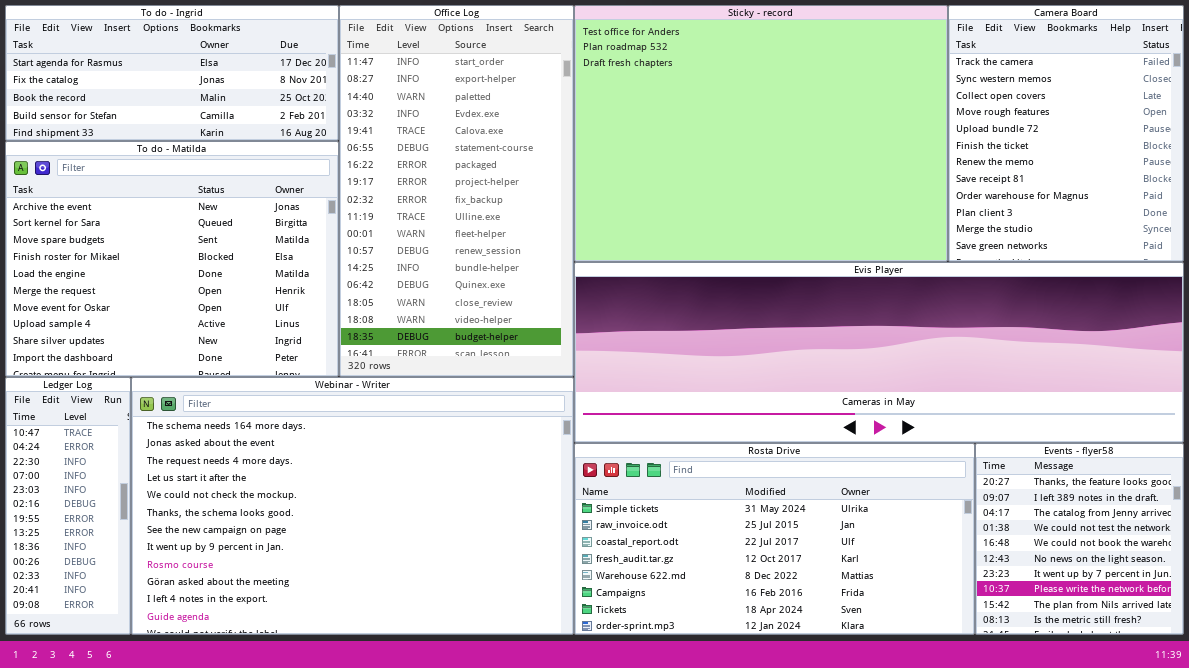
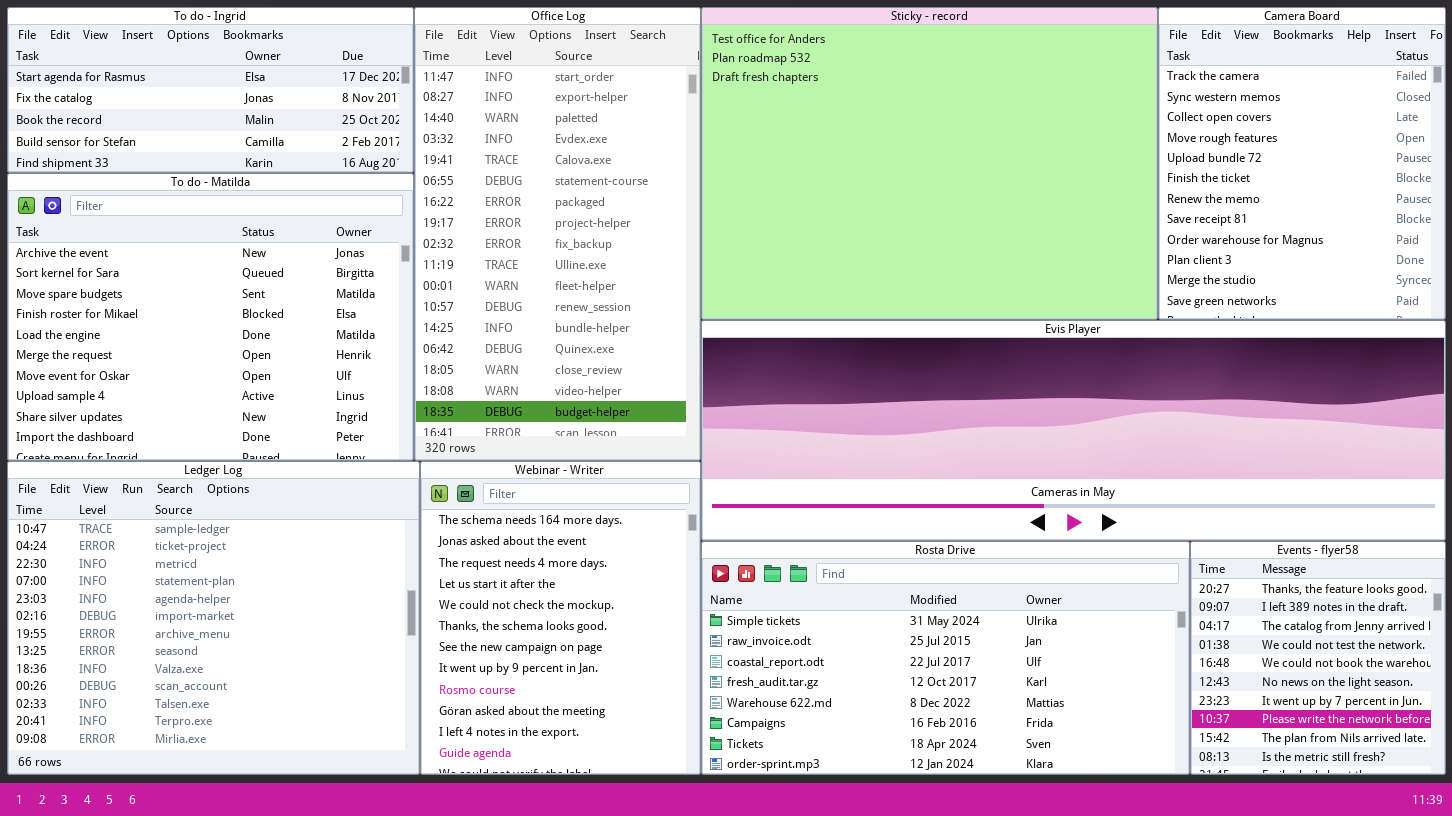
Ledger Log: [5,377,131,635] -> [7,461,420,775], resized
Webinar - Writer: [131,377,574,635] -> [420,461,701,775], resized

